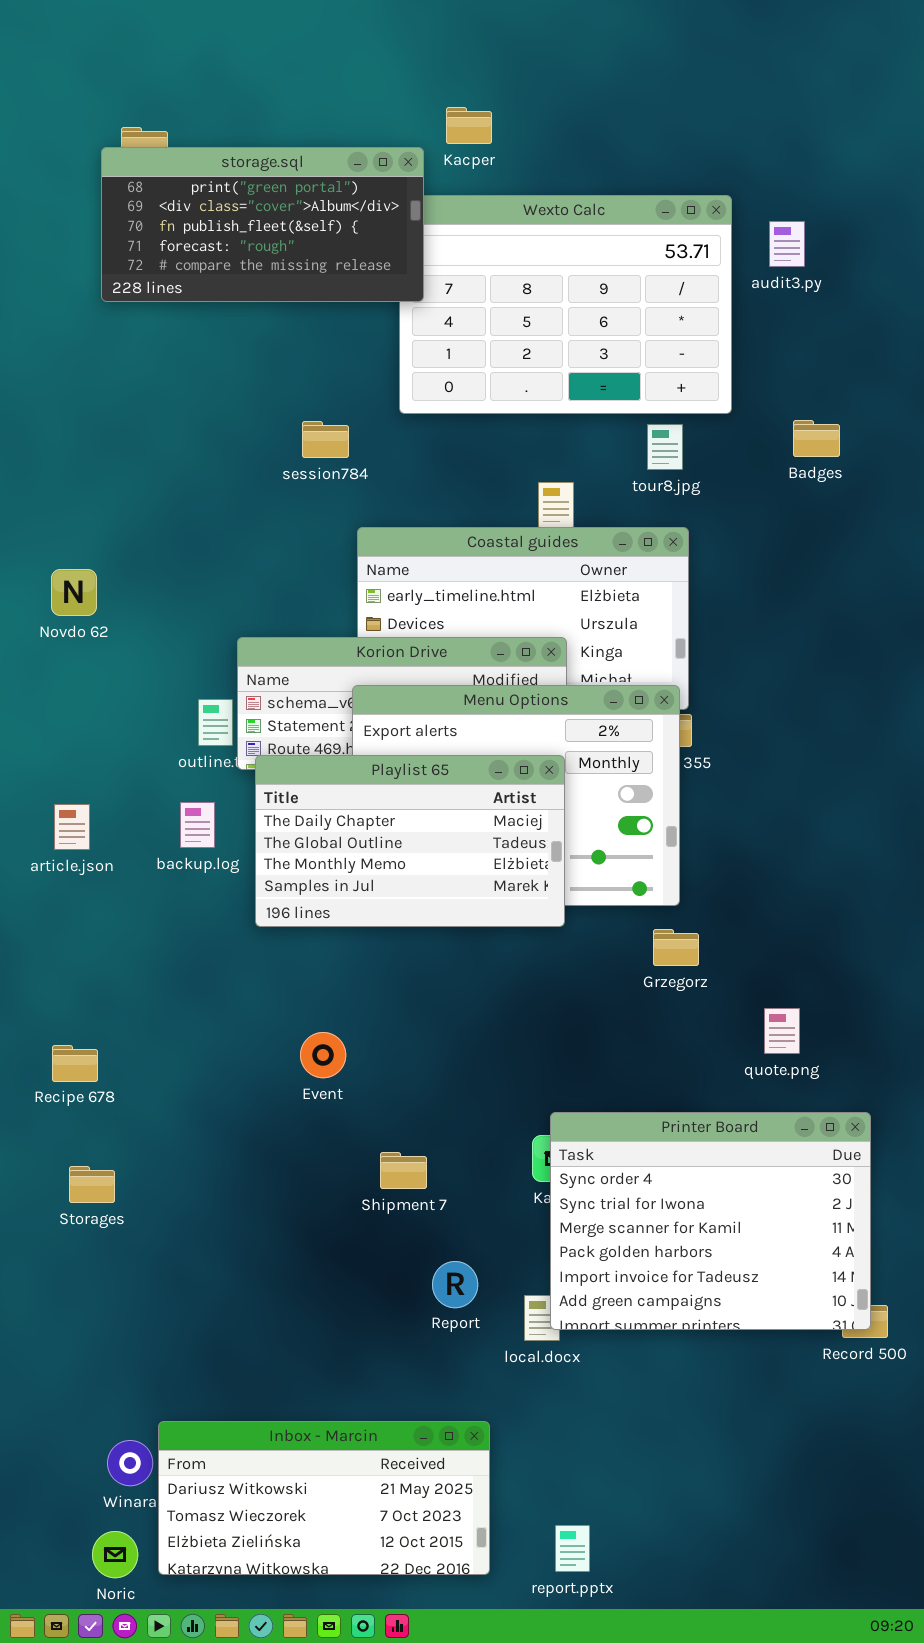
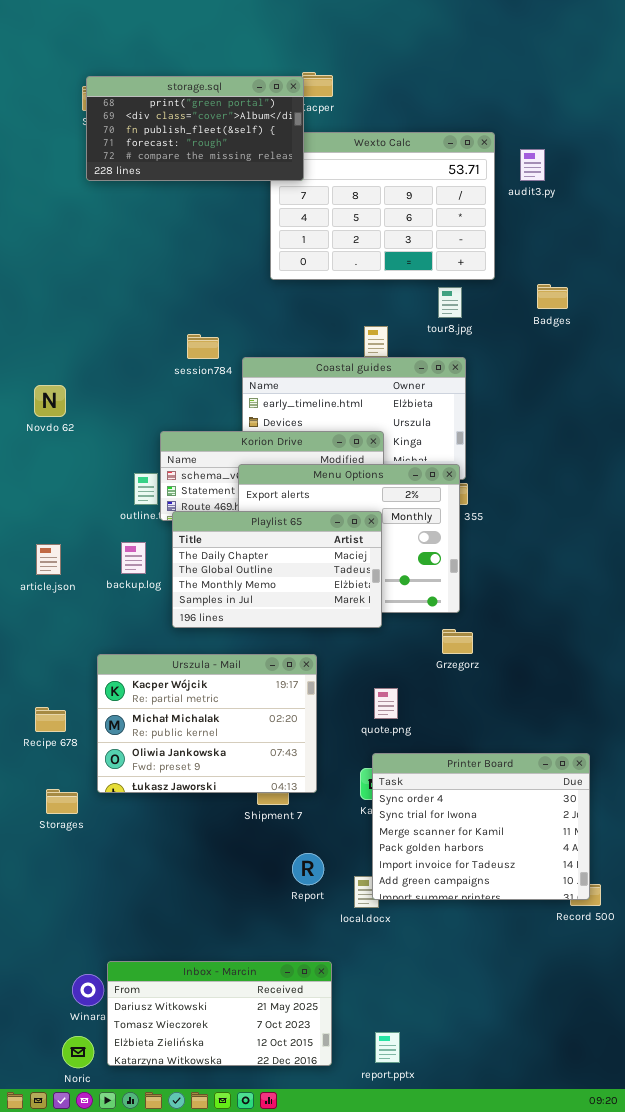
storage.sql: [101,147,424,302] -> [86,76,304,181], moved
session784: [302,421,349,458] -> [187,334,219,359], moved
Urszula - Mail: none -> [97,654,317,793], opened
quote.png: [764,1008,800,1054] -> [374,688,398,719], moved

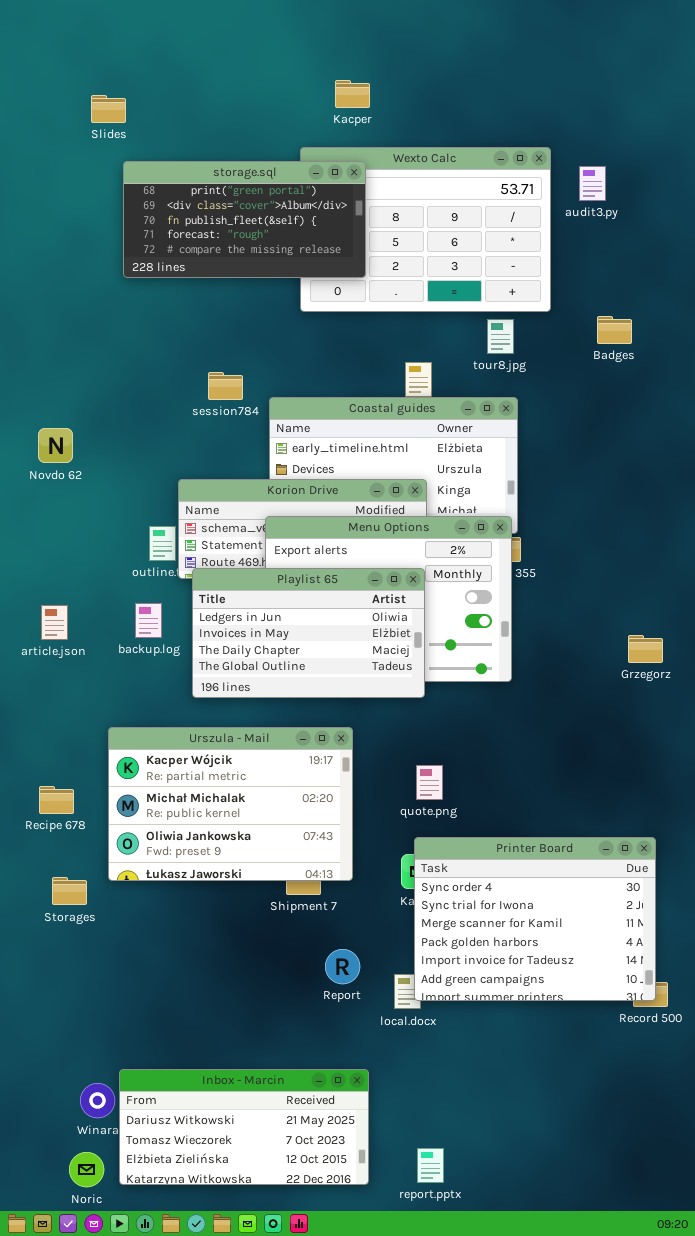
storage.sql: [86,76,304,181] -> [123,161,366,278], moved
Playlist 65: [172,511,382,628] -> [192,568,425,698], scrolled up 2 rows
Grzegorz: [442,629,473,654] -> [628,635,663,663], moved

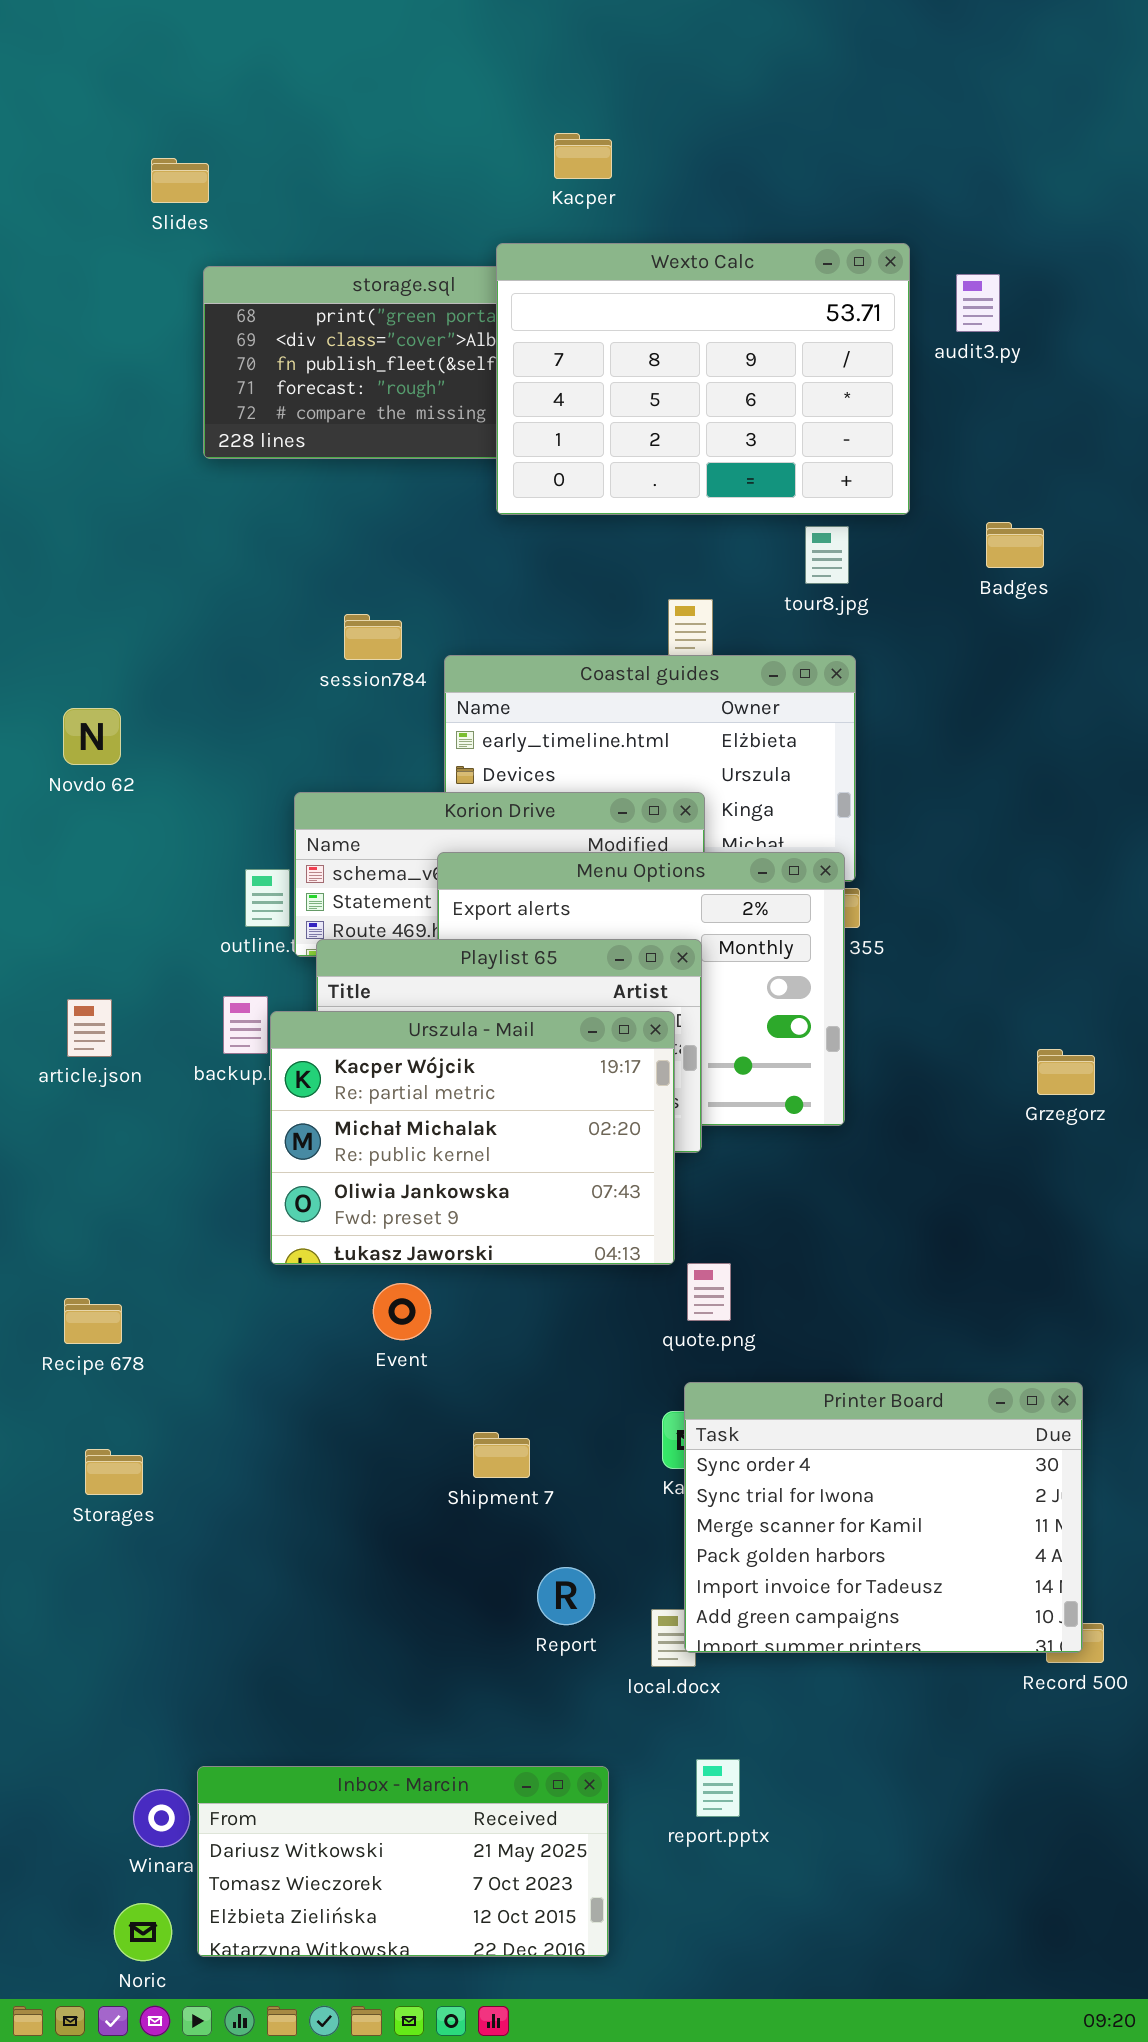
Wexto Calc: [300,147,551,312] -> [496,243,910,515], raised
Urszula - Mail: [108,727,353,881] -> [270,1011,675,1265], moved
report.pptx: [417,1148,444,1183] -> [696,1759,740,1817], moved

